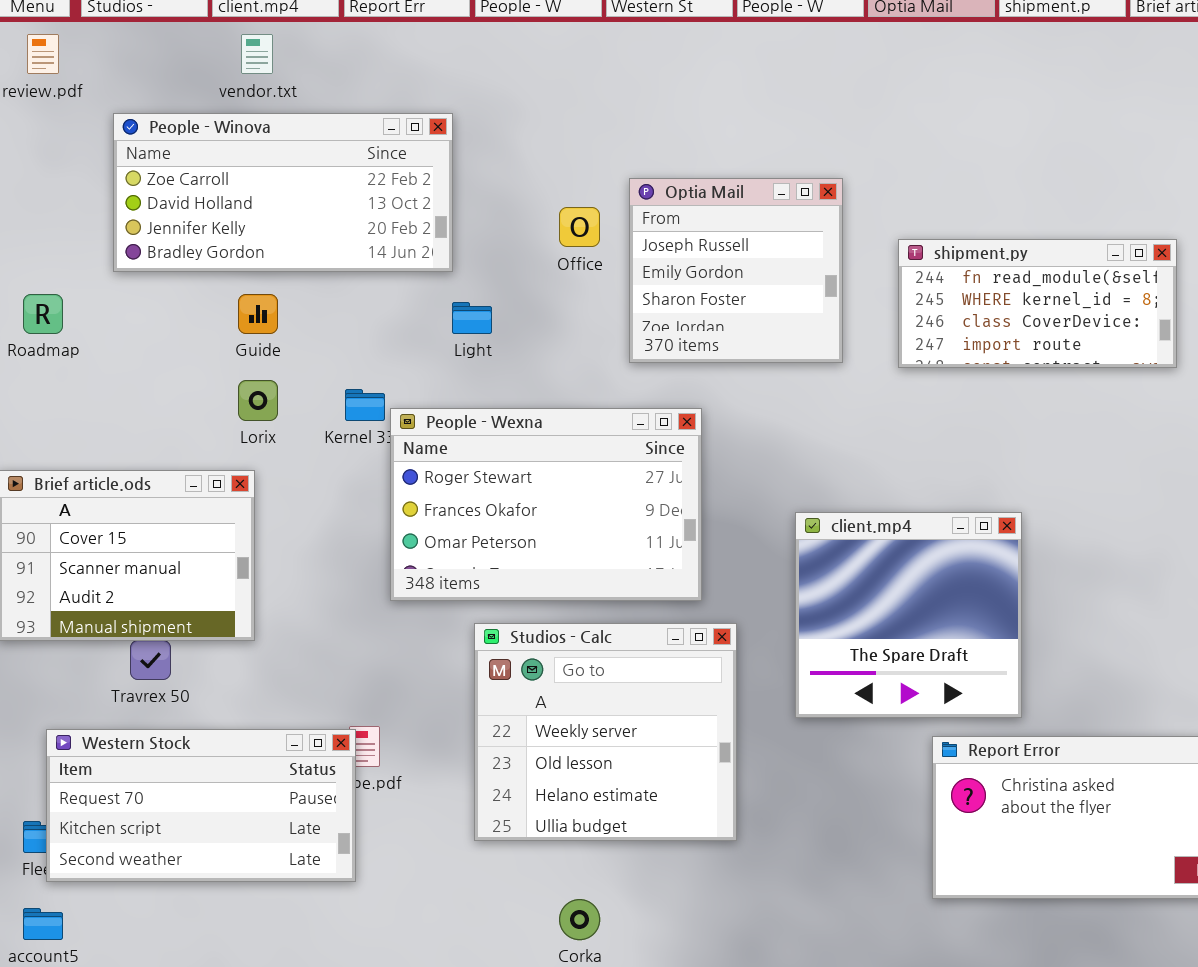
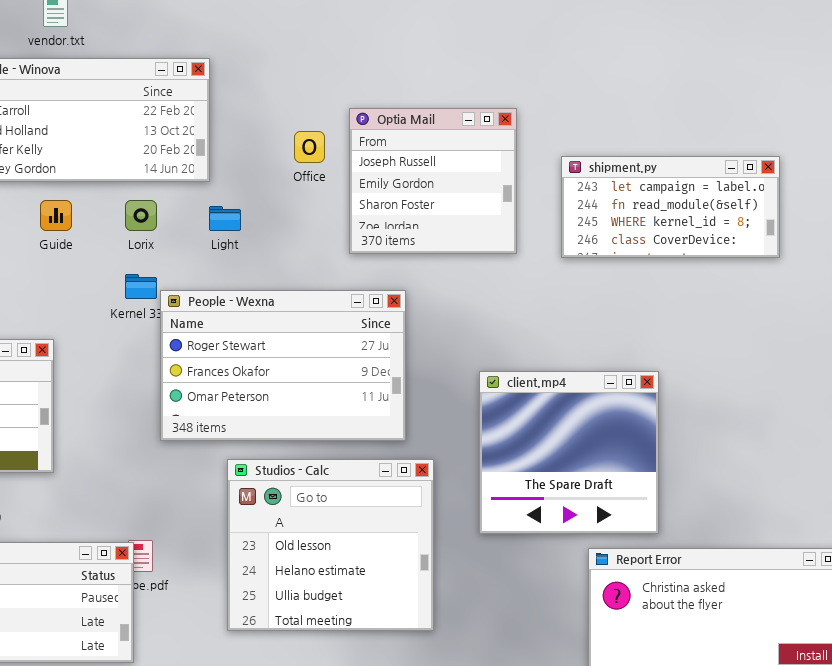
shipment.py: [898,239,1177,368] -> [561,156,780,258], scrolled up 1 row
Lorix: [238,380,278,421] -> [125,200,157,231], moved
Studios - Calc: [474,623,737,841] -> [227,459,434,631], scrolled down 1 row

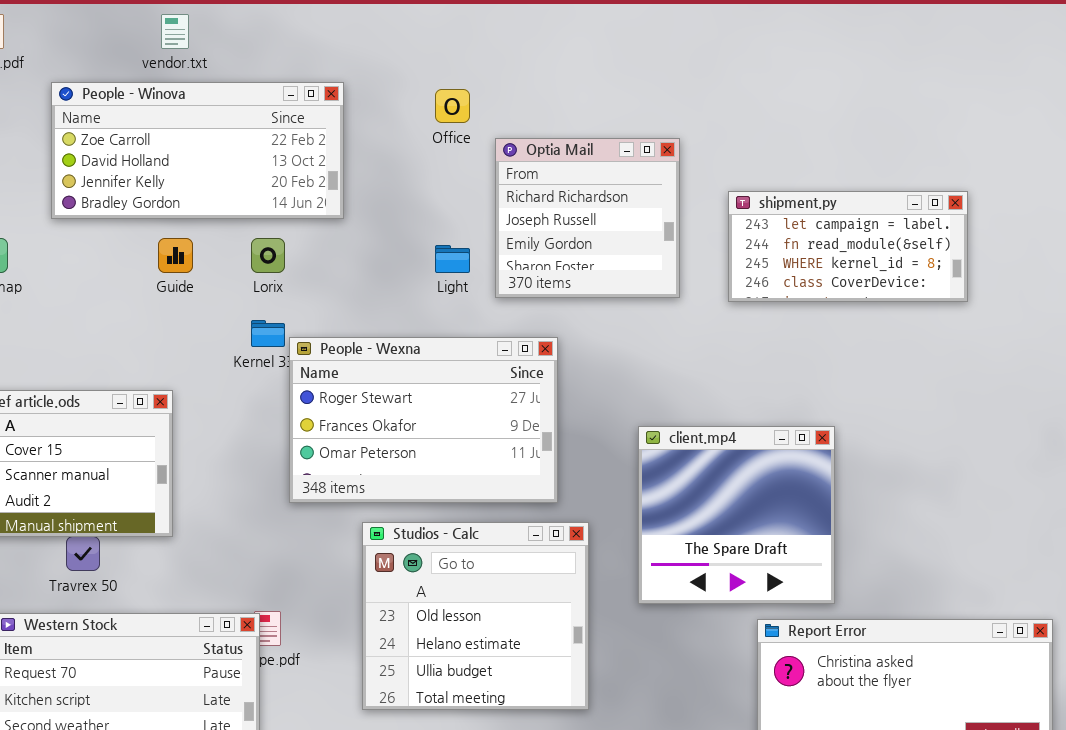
Optia Mail: [349,108,517,254] -> [495,138,680,298], scrolled up 1 row
Office: [294,131,325,163] -> [435,89,470,123], moved
Light: [209,206,241,231] -> [435,245,470,273], moved

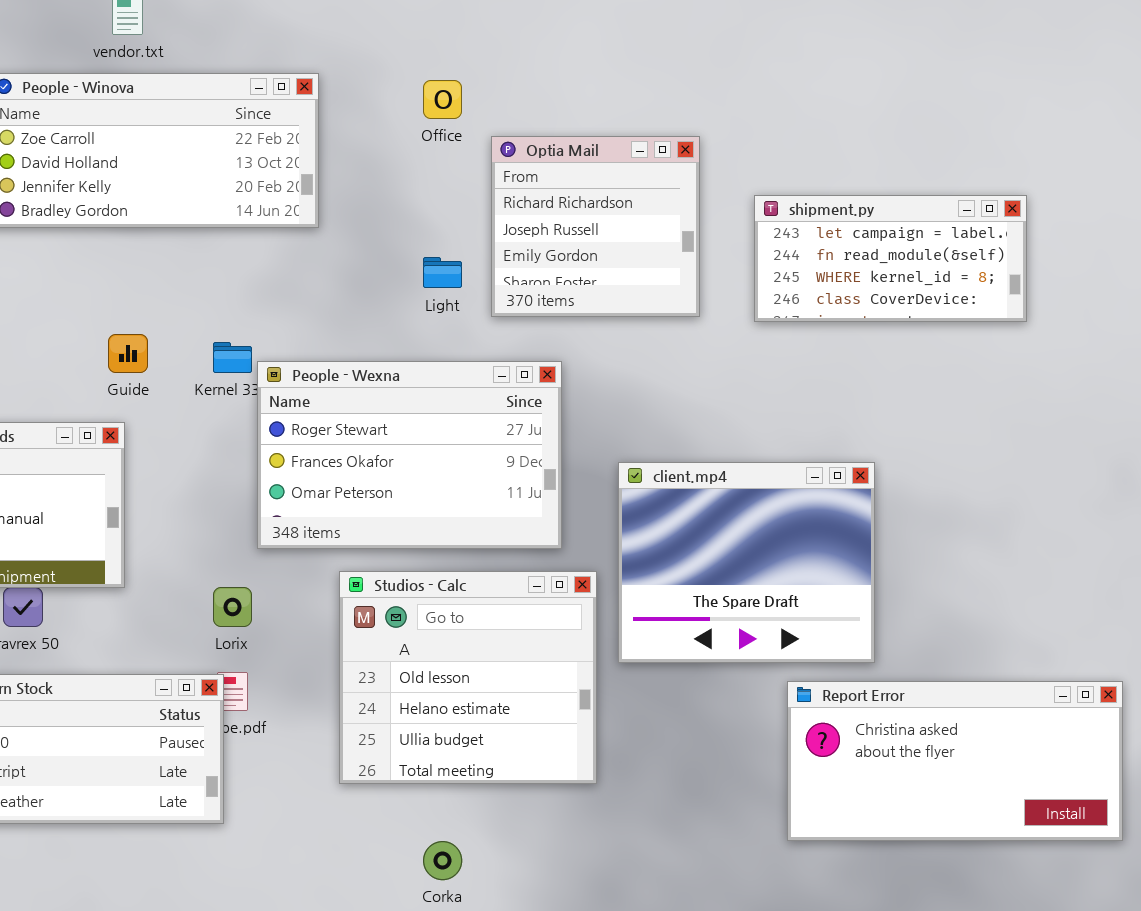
Guide: [158,238,193,273] -> [108,334,148,373], moved
Lorix: [251,238,285,273] -> [213,587,252,627], moved
client.mp4: [638,426,835,604] -> [618,462,875,663], resized

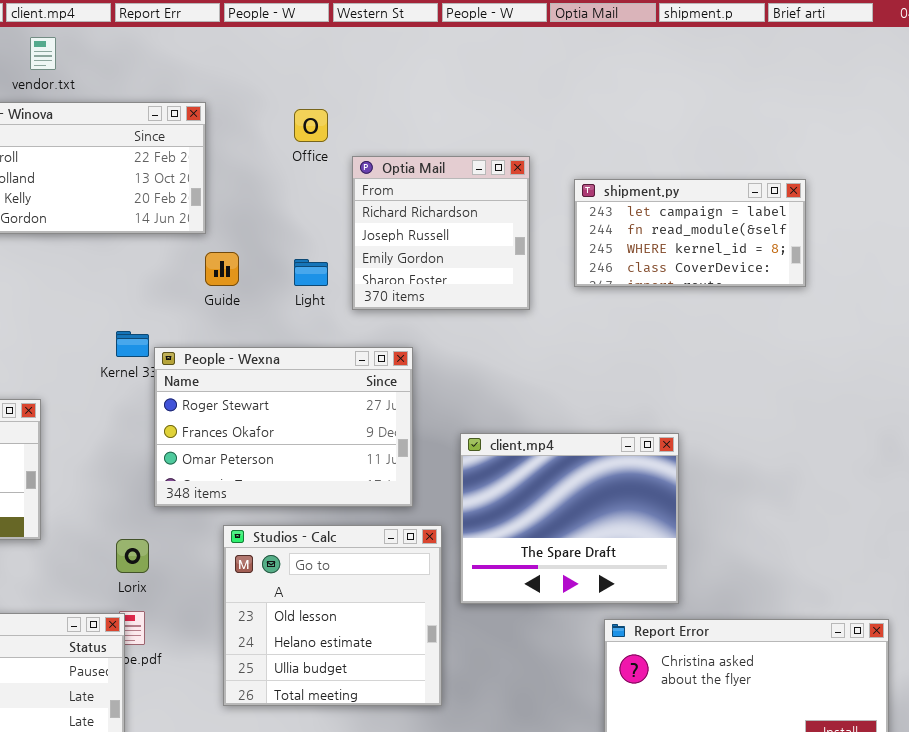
shipment.py: [754,195,1027,322] -> [574,179,806,287], moved
Guide: [108,334,148,373] -> [205,252,239,286], moved

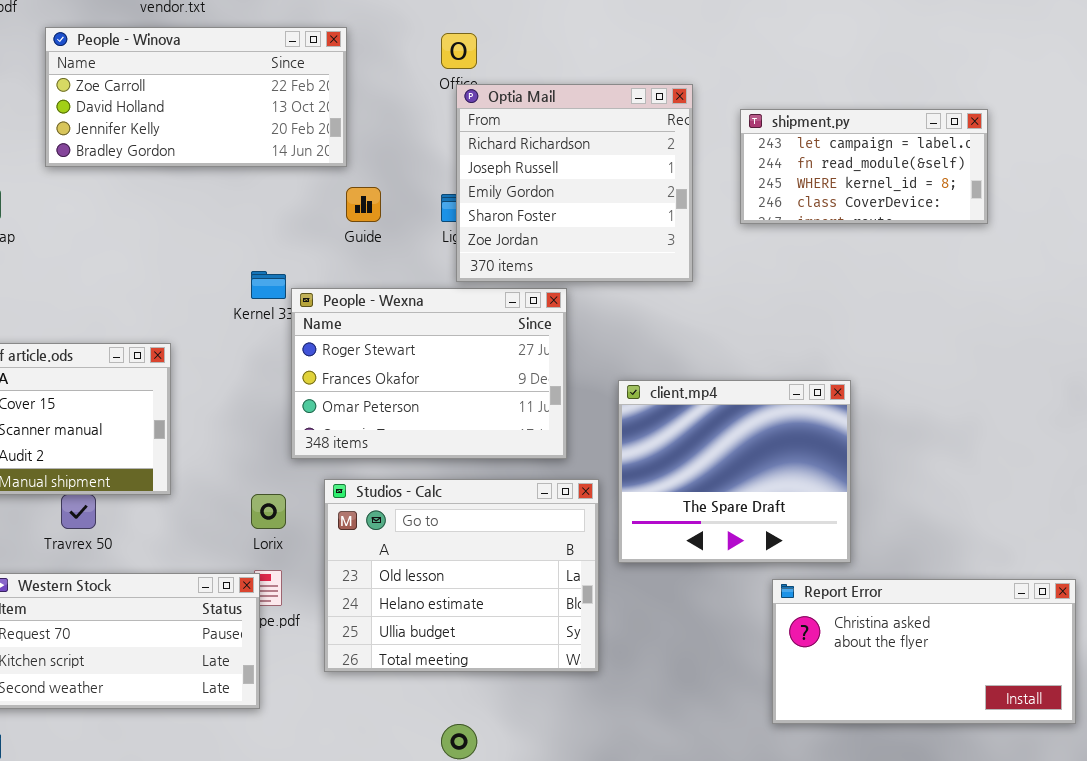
Optia Mail: [352,156,530,310] -> [456,84,693,282], resized
Studios - Calc: [223,525,442,706] -> [324,479,599,672], resized

